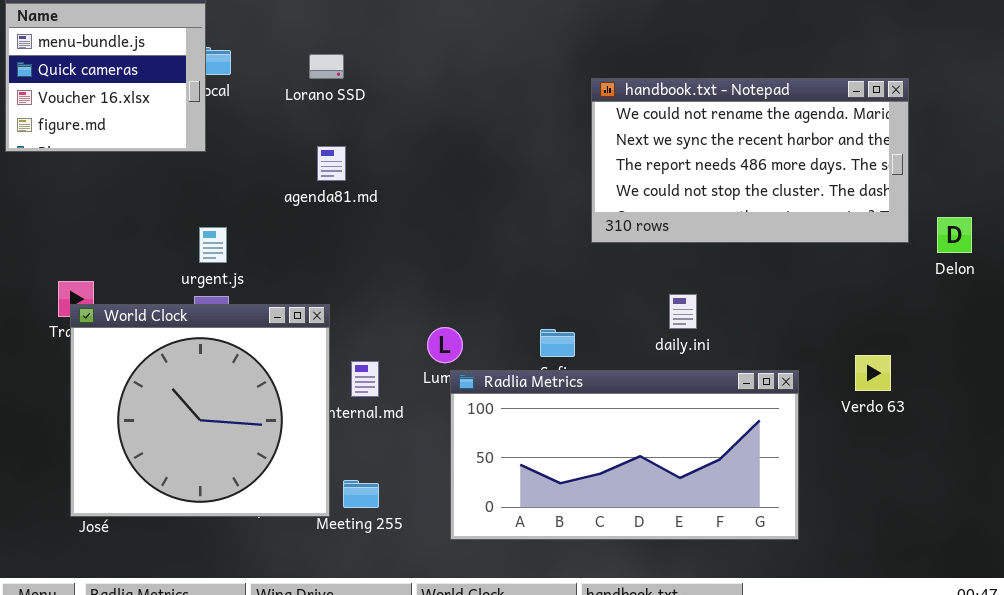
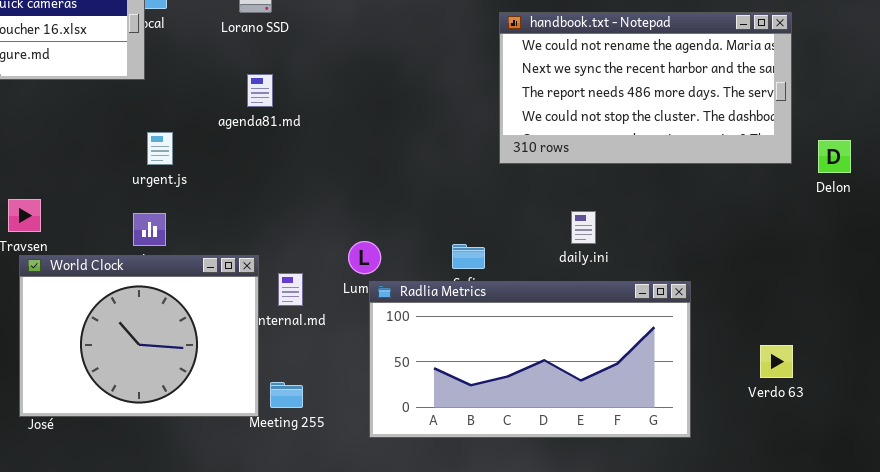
urgent.js: [199,227,227,263] -> [147,132,173,165], moved
World Clock: [70,304,330,517] -> [19,255,259,417], resized
Verdo 63: [855,355,891,391] -> [760,345,793,378], moved

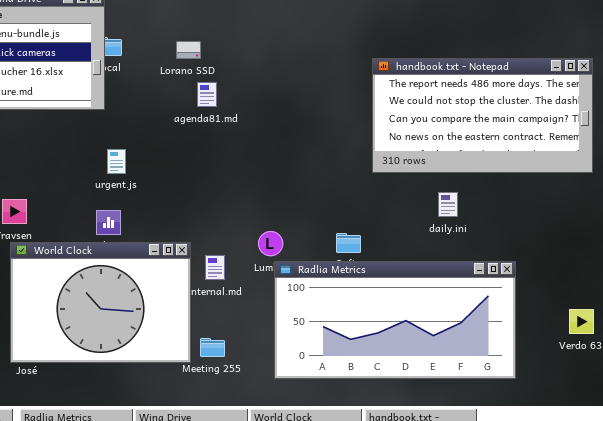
handbook.txt - Notepad: [499,12,792,164] -> [372,58,593,173], scrolled down 2 rows
agenda81.md: [247,74,273,107] -> [197,82,217,107], moved
daily.ini: [571,211,596,244] -> [438,192,458,217], moved

